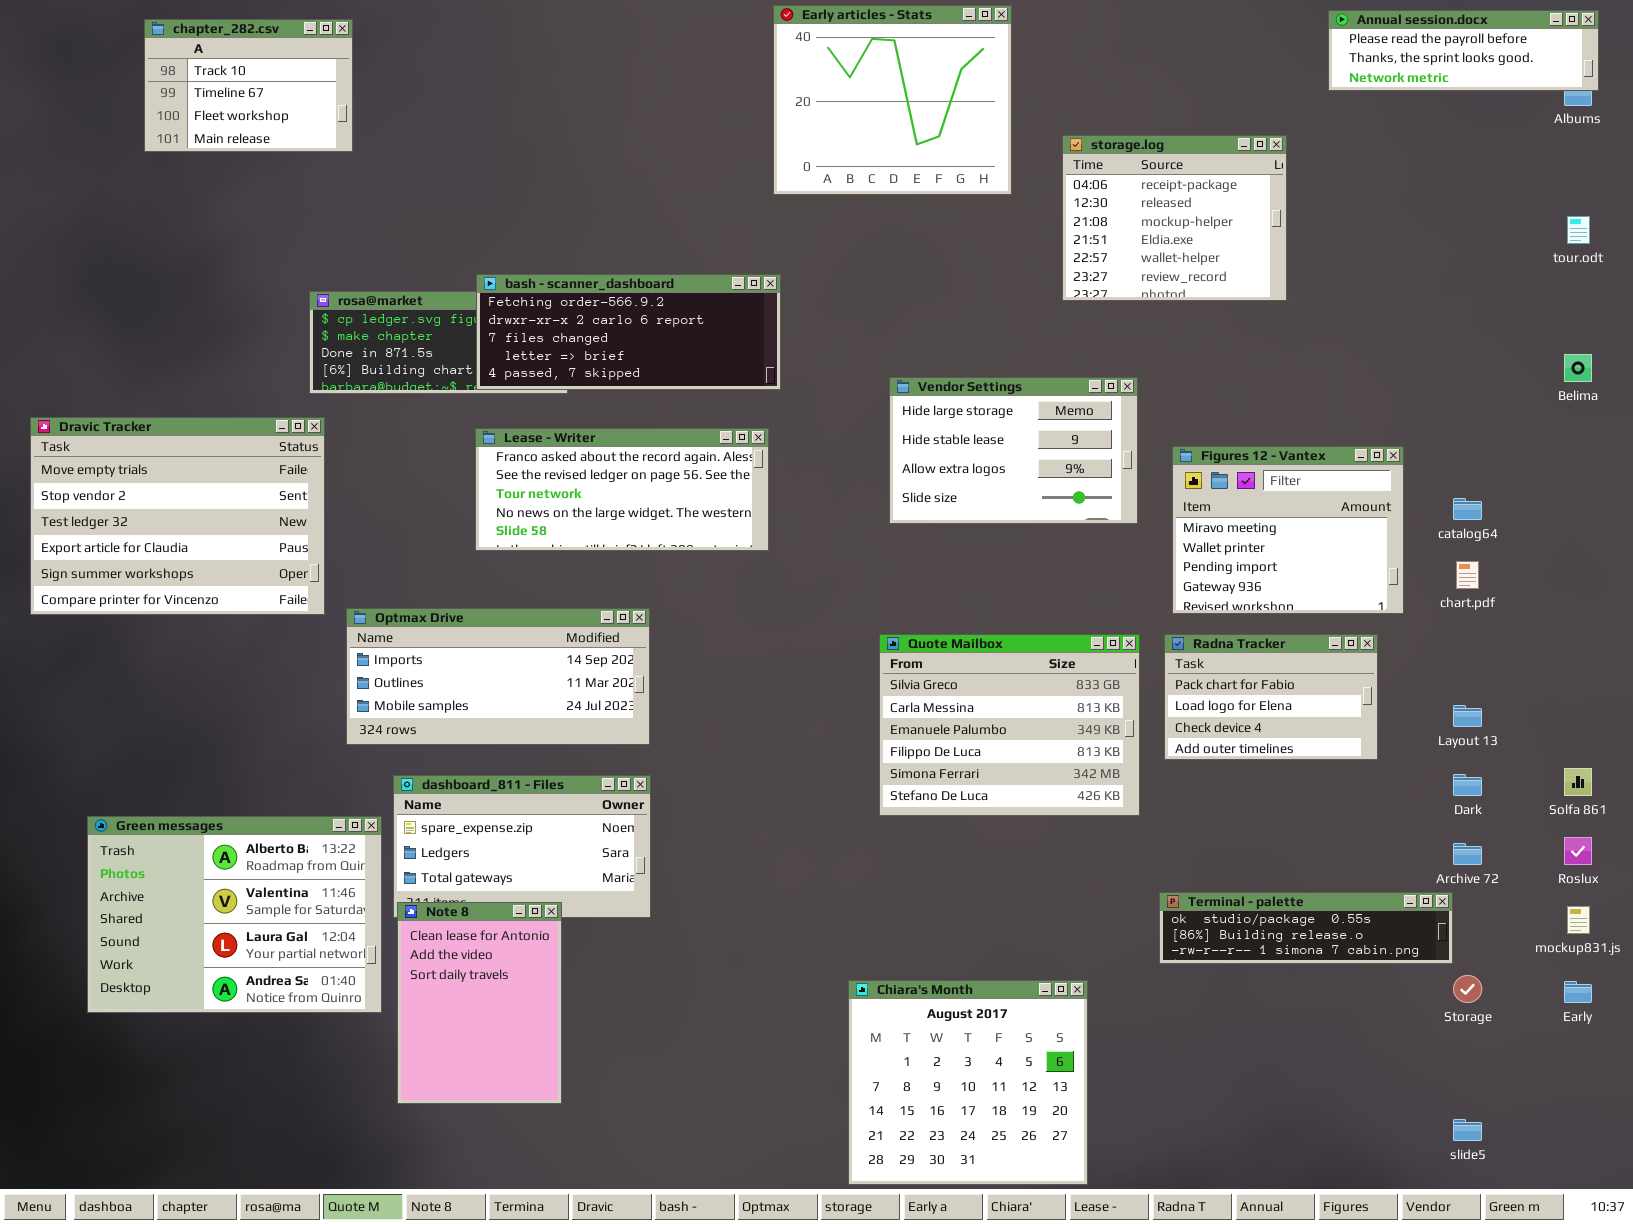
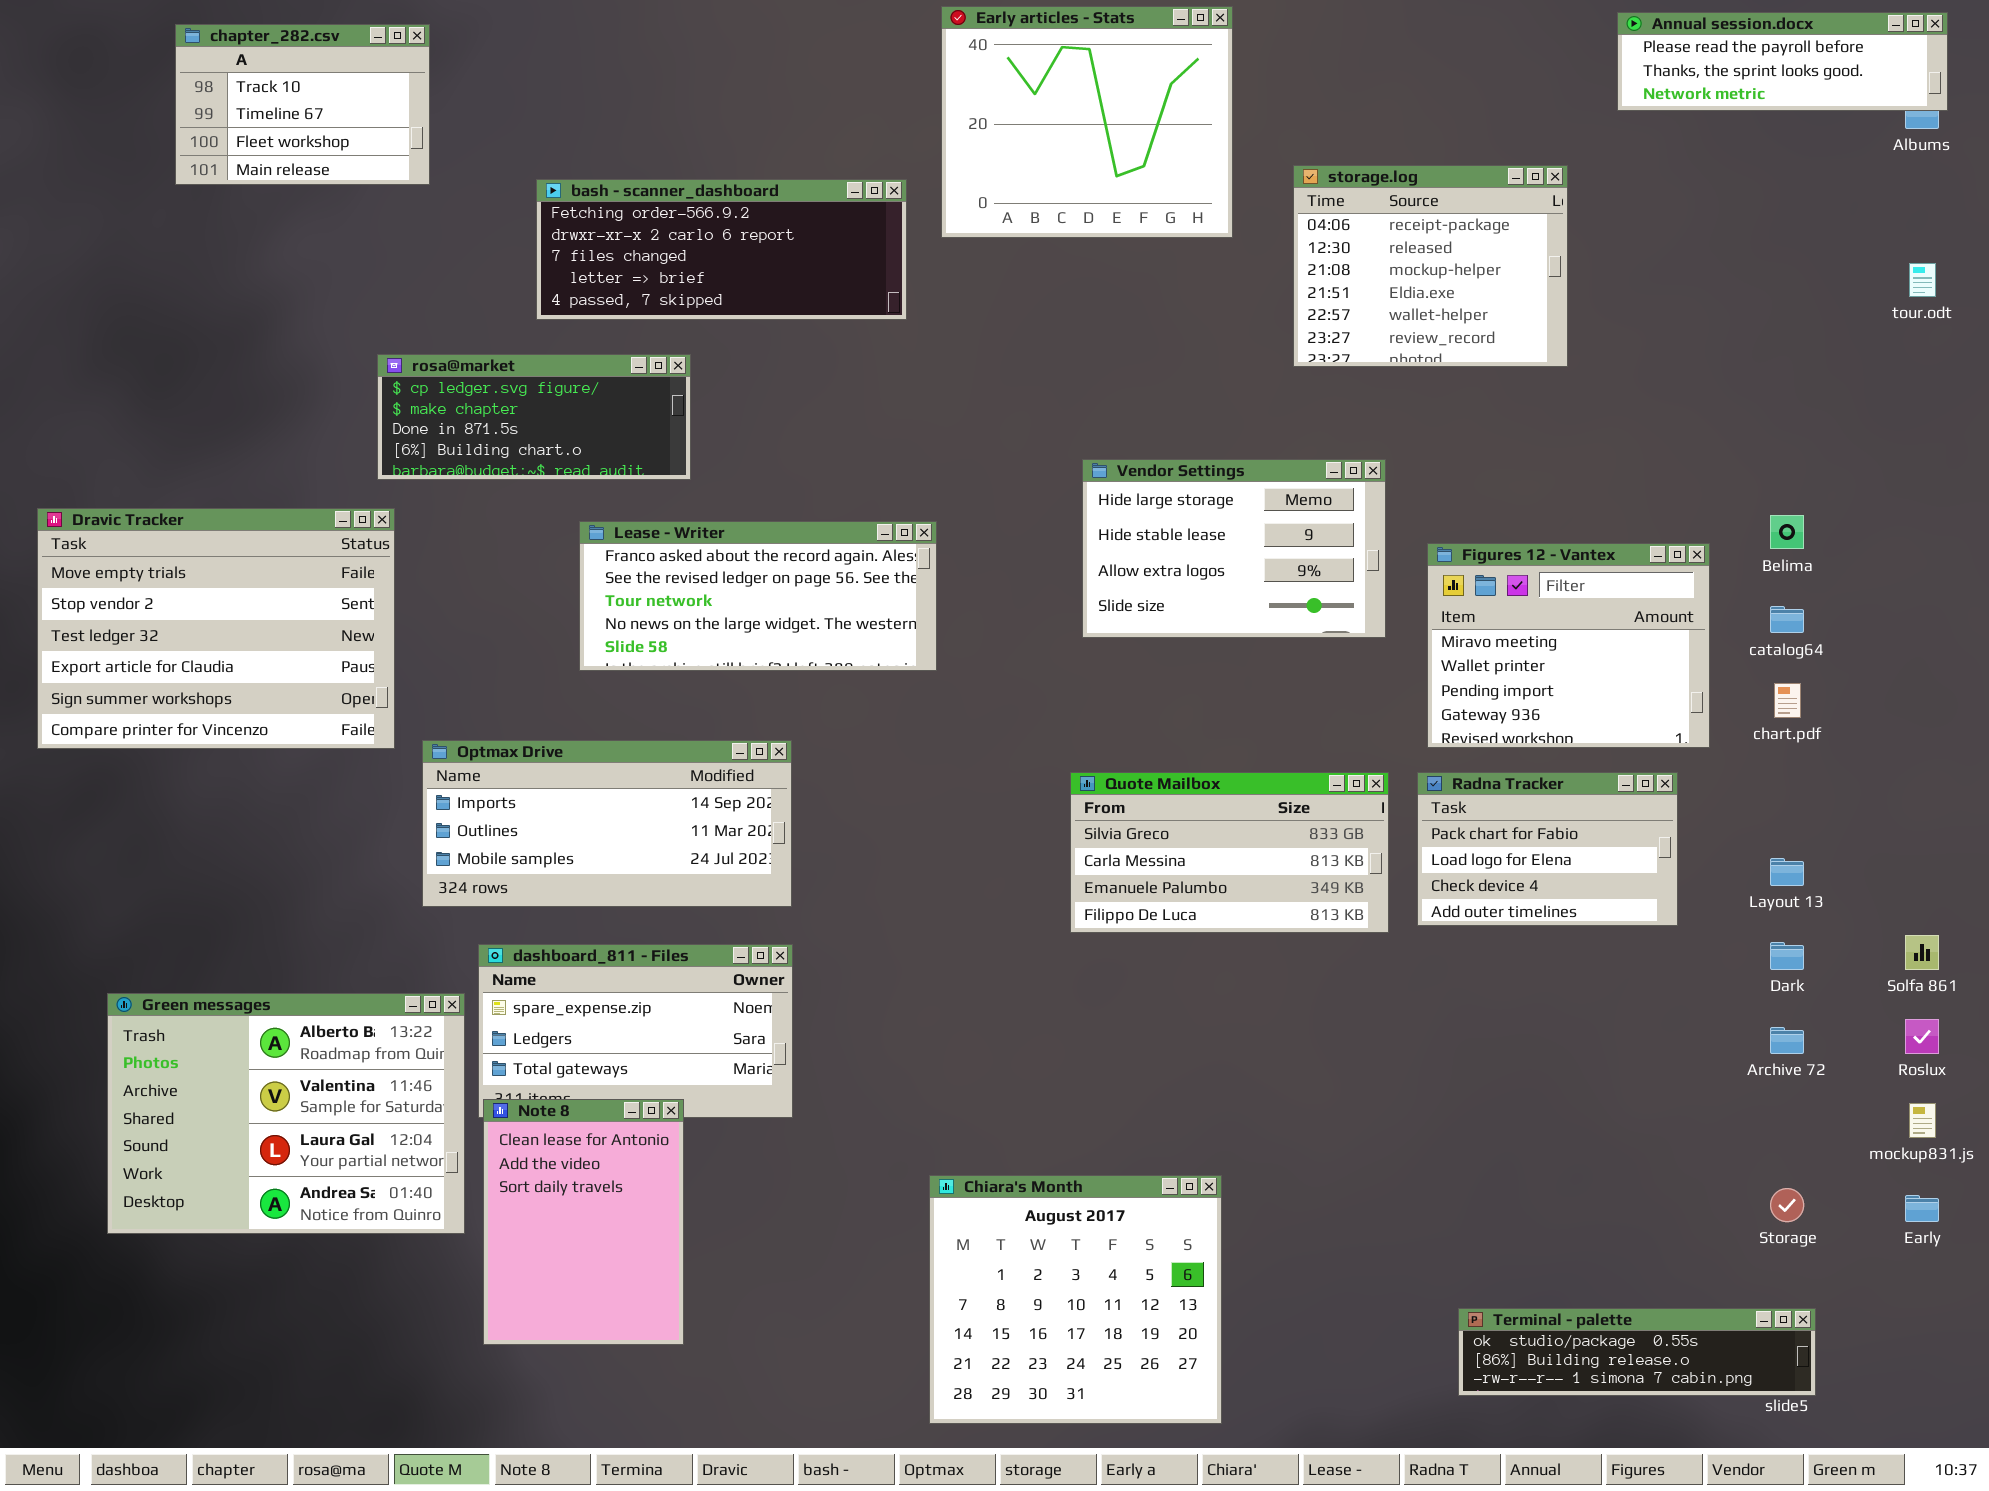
bash - scanner_dashboard: [476,274,781,390] -> [536,179,907,320], moved
Belima: [1564,354,1592,382] -> [1770,515,1804,549], moved
Quote Mailbox: [879,634,1140,816] -> [1070,772,1389,933], resized
Terminal - palette: [1159,892,1453,964] -> [1458,1308,1816,1396], moved
Chiara's Month: [848,980,1088,1185] -> [929,1175,1222,1424], moved

